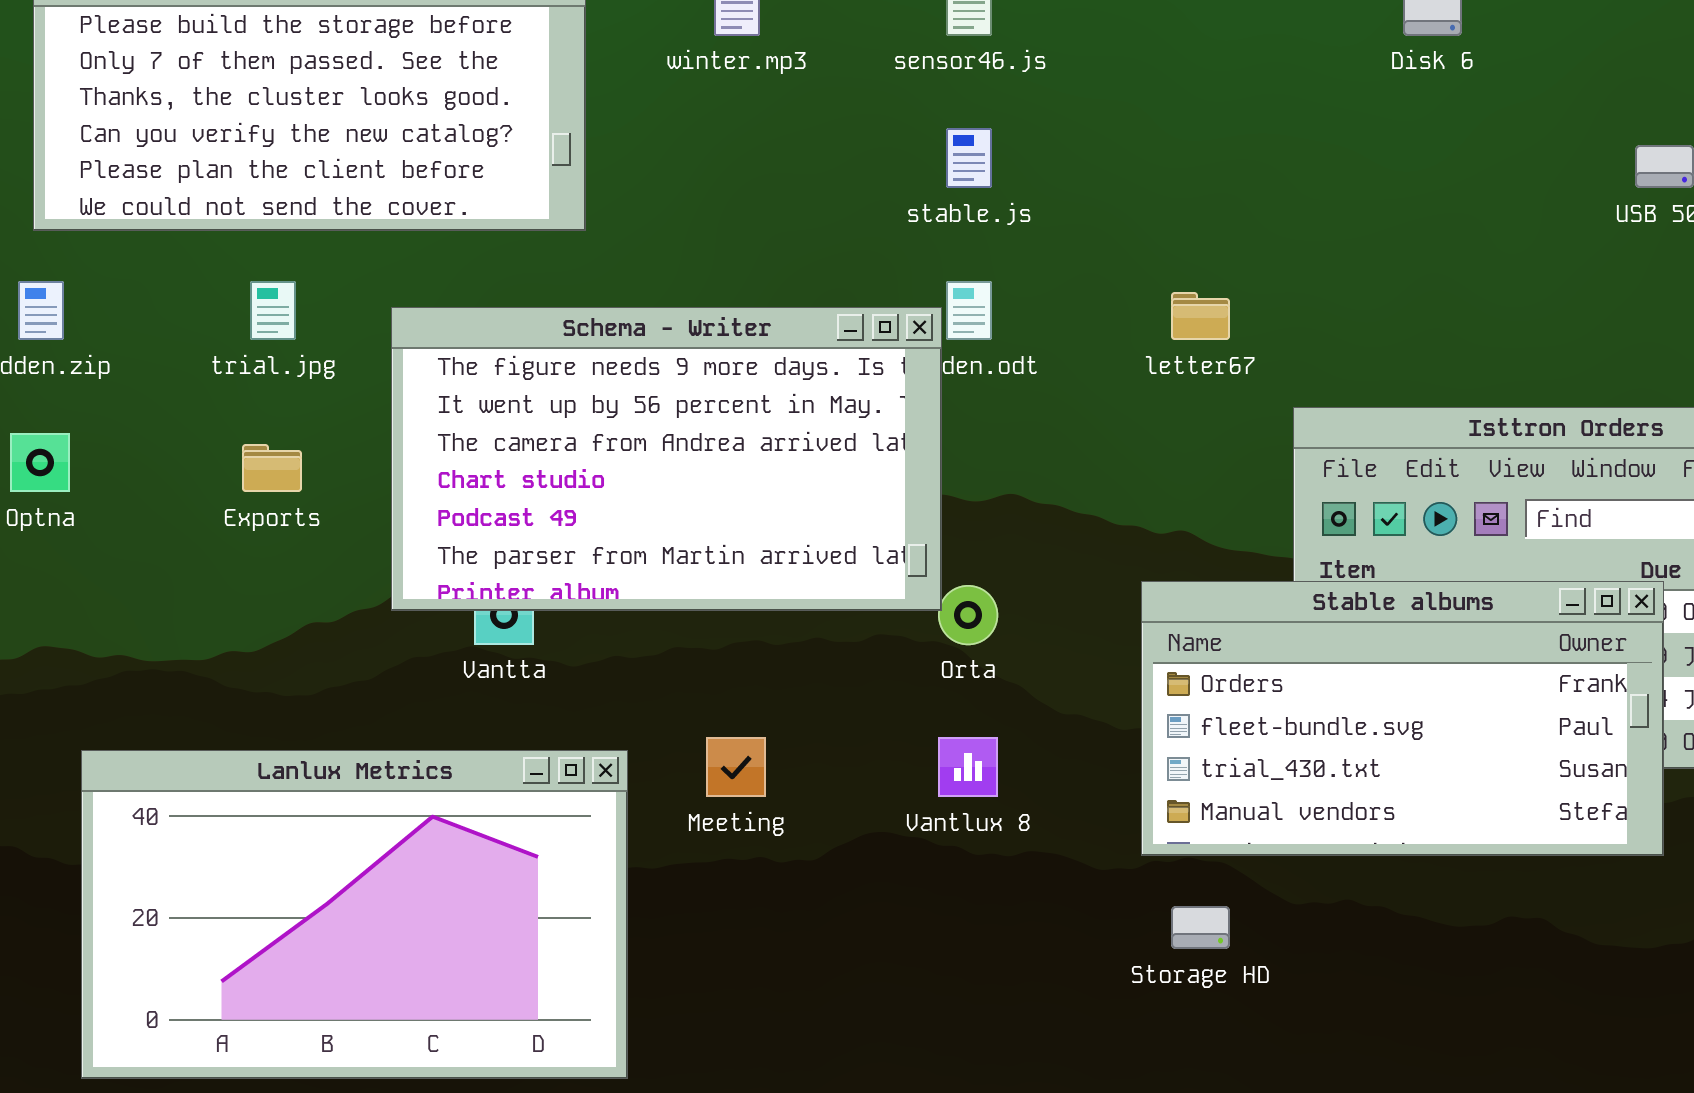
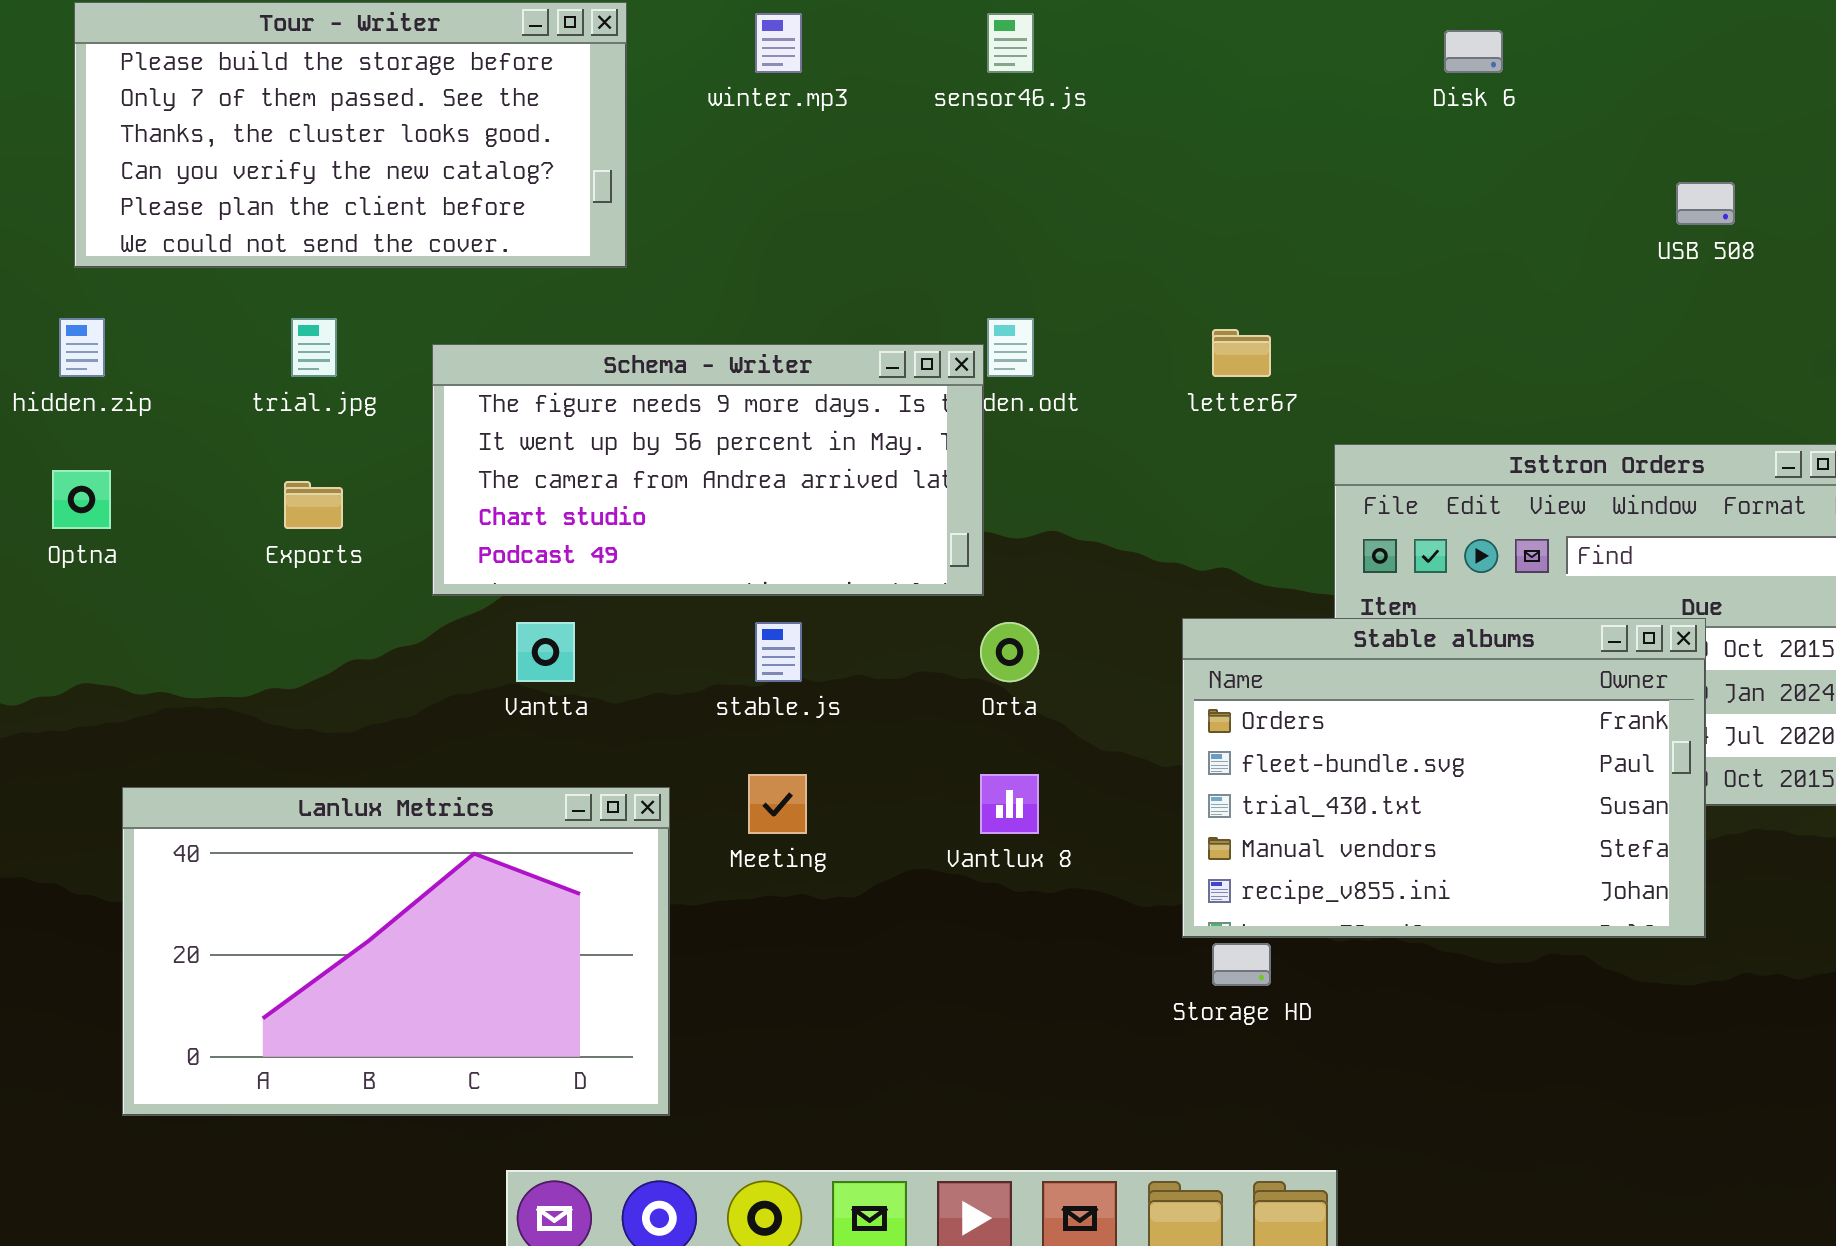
stable.js: [946,128,992,188] -> [755,622,802,682], moved
Schema - Writer: [391,307,942,611] -> [432,344,984,596], resized
Stable albums: [1141,581,1664,856] -> [1182,618,1706,938], resized

